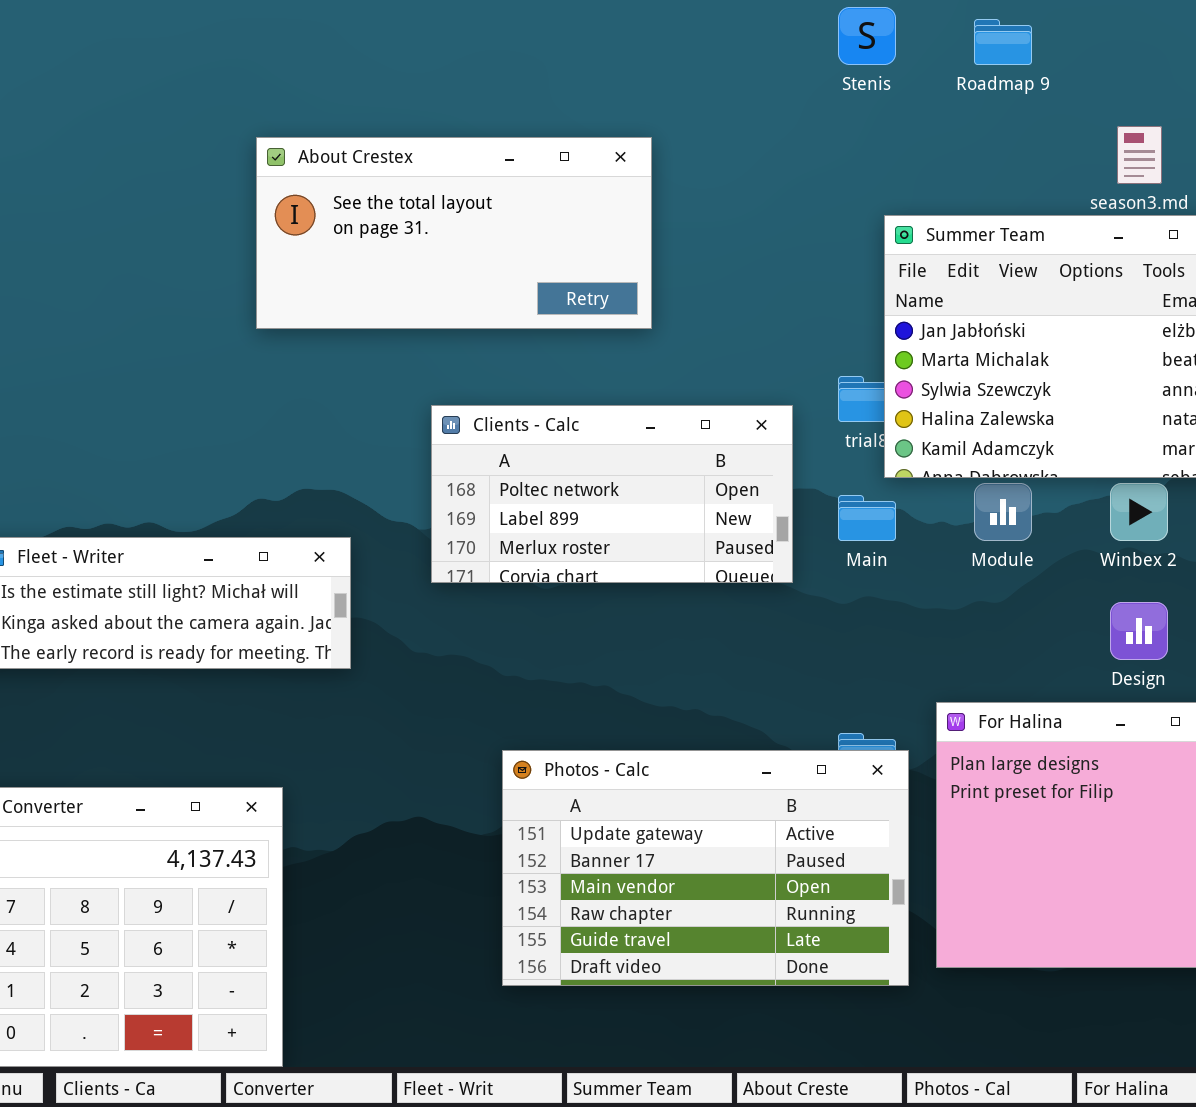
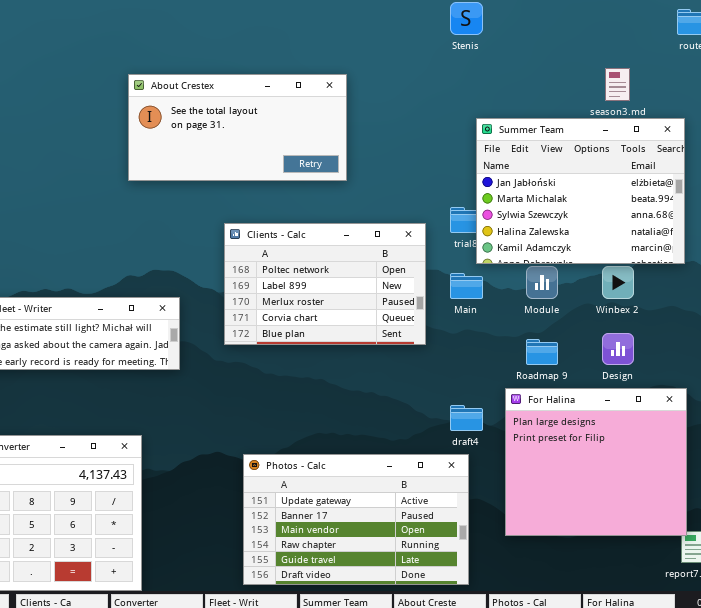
Roadmap 9: [974,19,1032,65] -> [526,339,558,365], moved
Clients - Calc: [431,405,793,583] -> [224,223,426,345], resized
Photos - Calc: [502,750,909,986] -> [243,454,469,585], moved

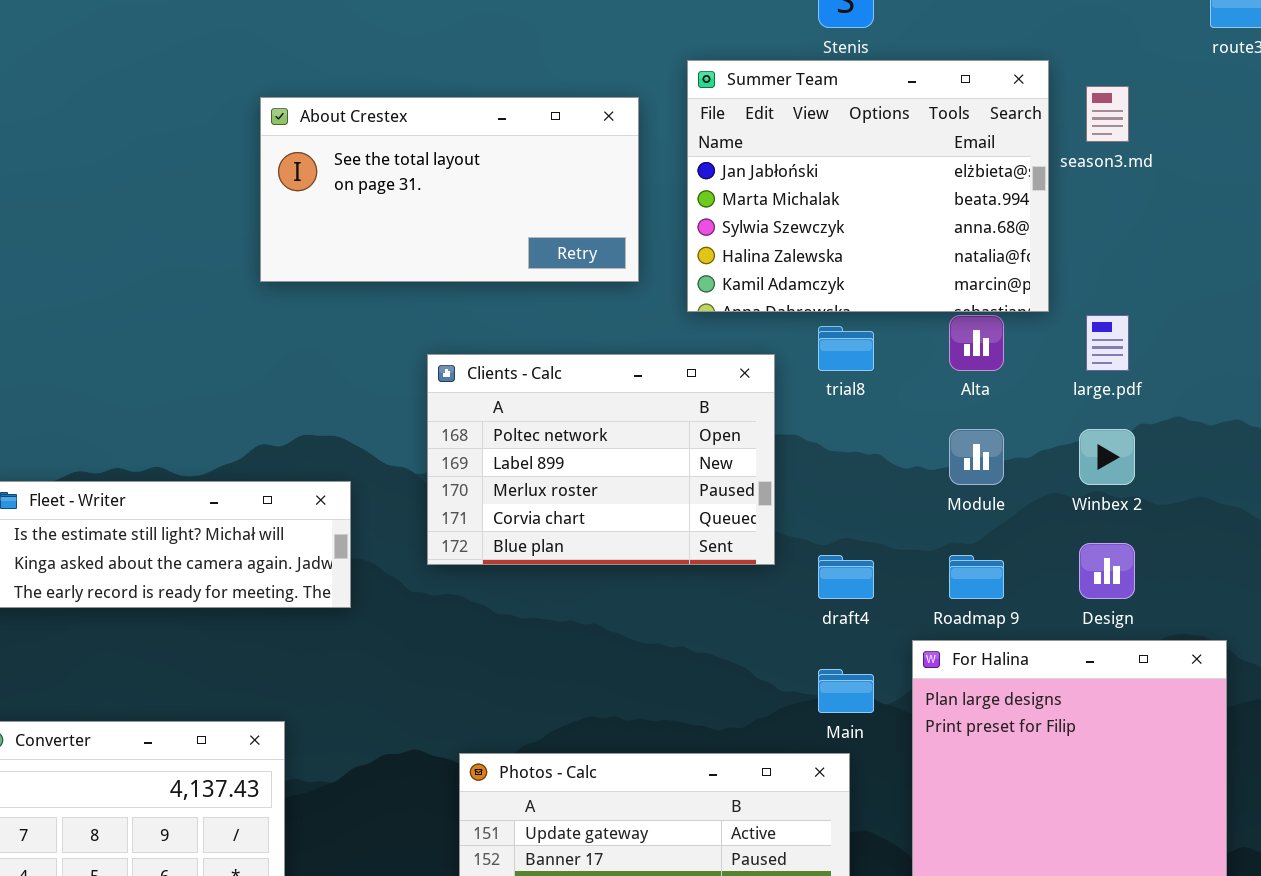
Summer Team: [476,118,685,264] -> [687,60,1049,312], moved
Main: [450,273,483,299] -> [818,669,874,713], moved
draft4: [450,405,483,431] -> [818,555,874,599], moved

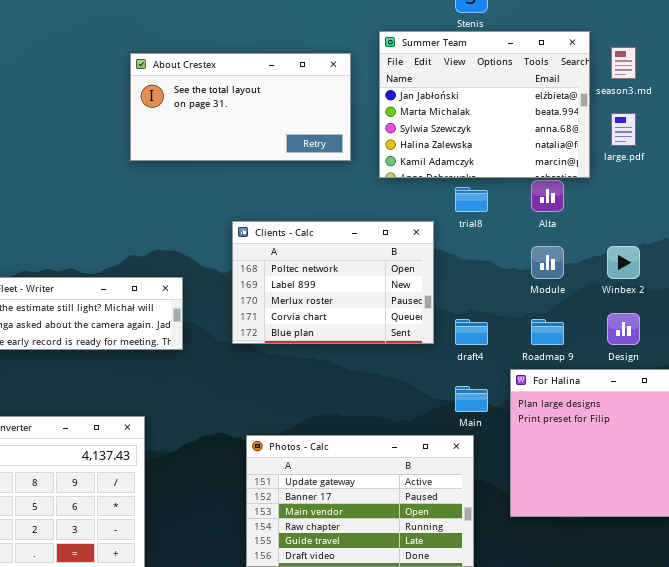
large.pdf: [1086,315,1129,371] -> [611,113,636,146], moved
Clients - Calc: [427,354,775,565] -> [232,221,434,344], moved

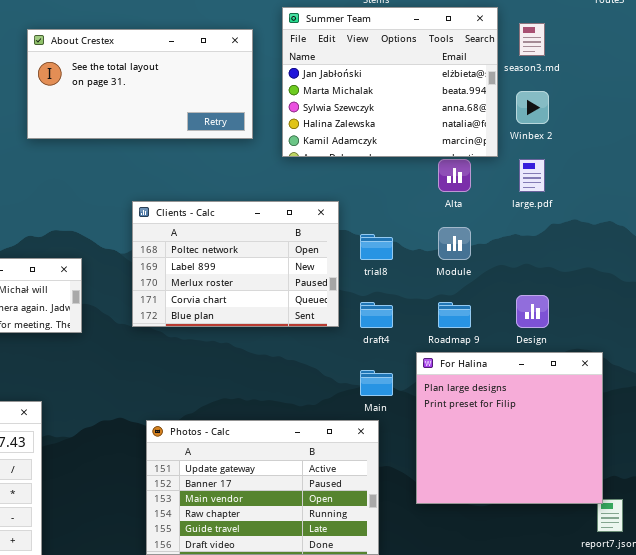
large.pdf: [611,113,636,146] -> [519,159,545,192], moved
trial8: [455,187,488,212] -> [360,234,393,260], moved
Winbex 2: [607,246,640,279] -> [516,91,549,124], moved

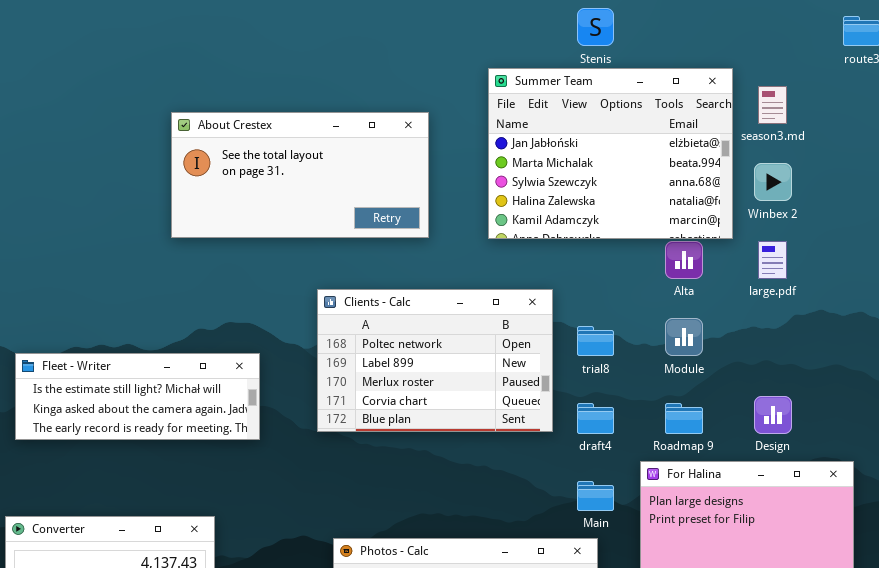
About Crestex: [27,29,253,139] -> [171,112,429,238], moved

